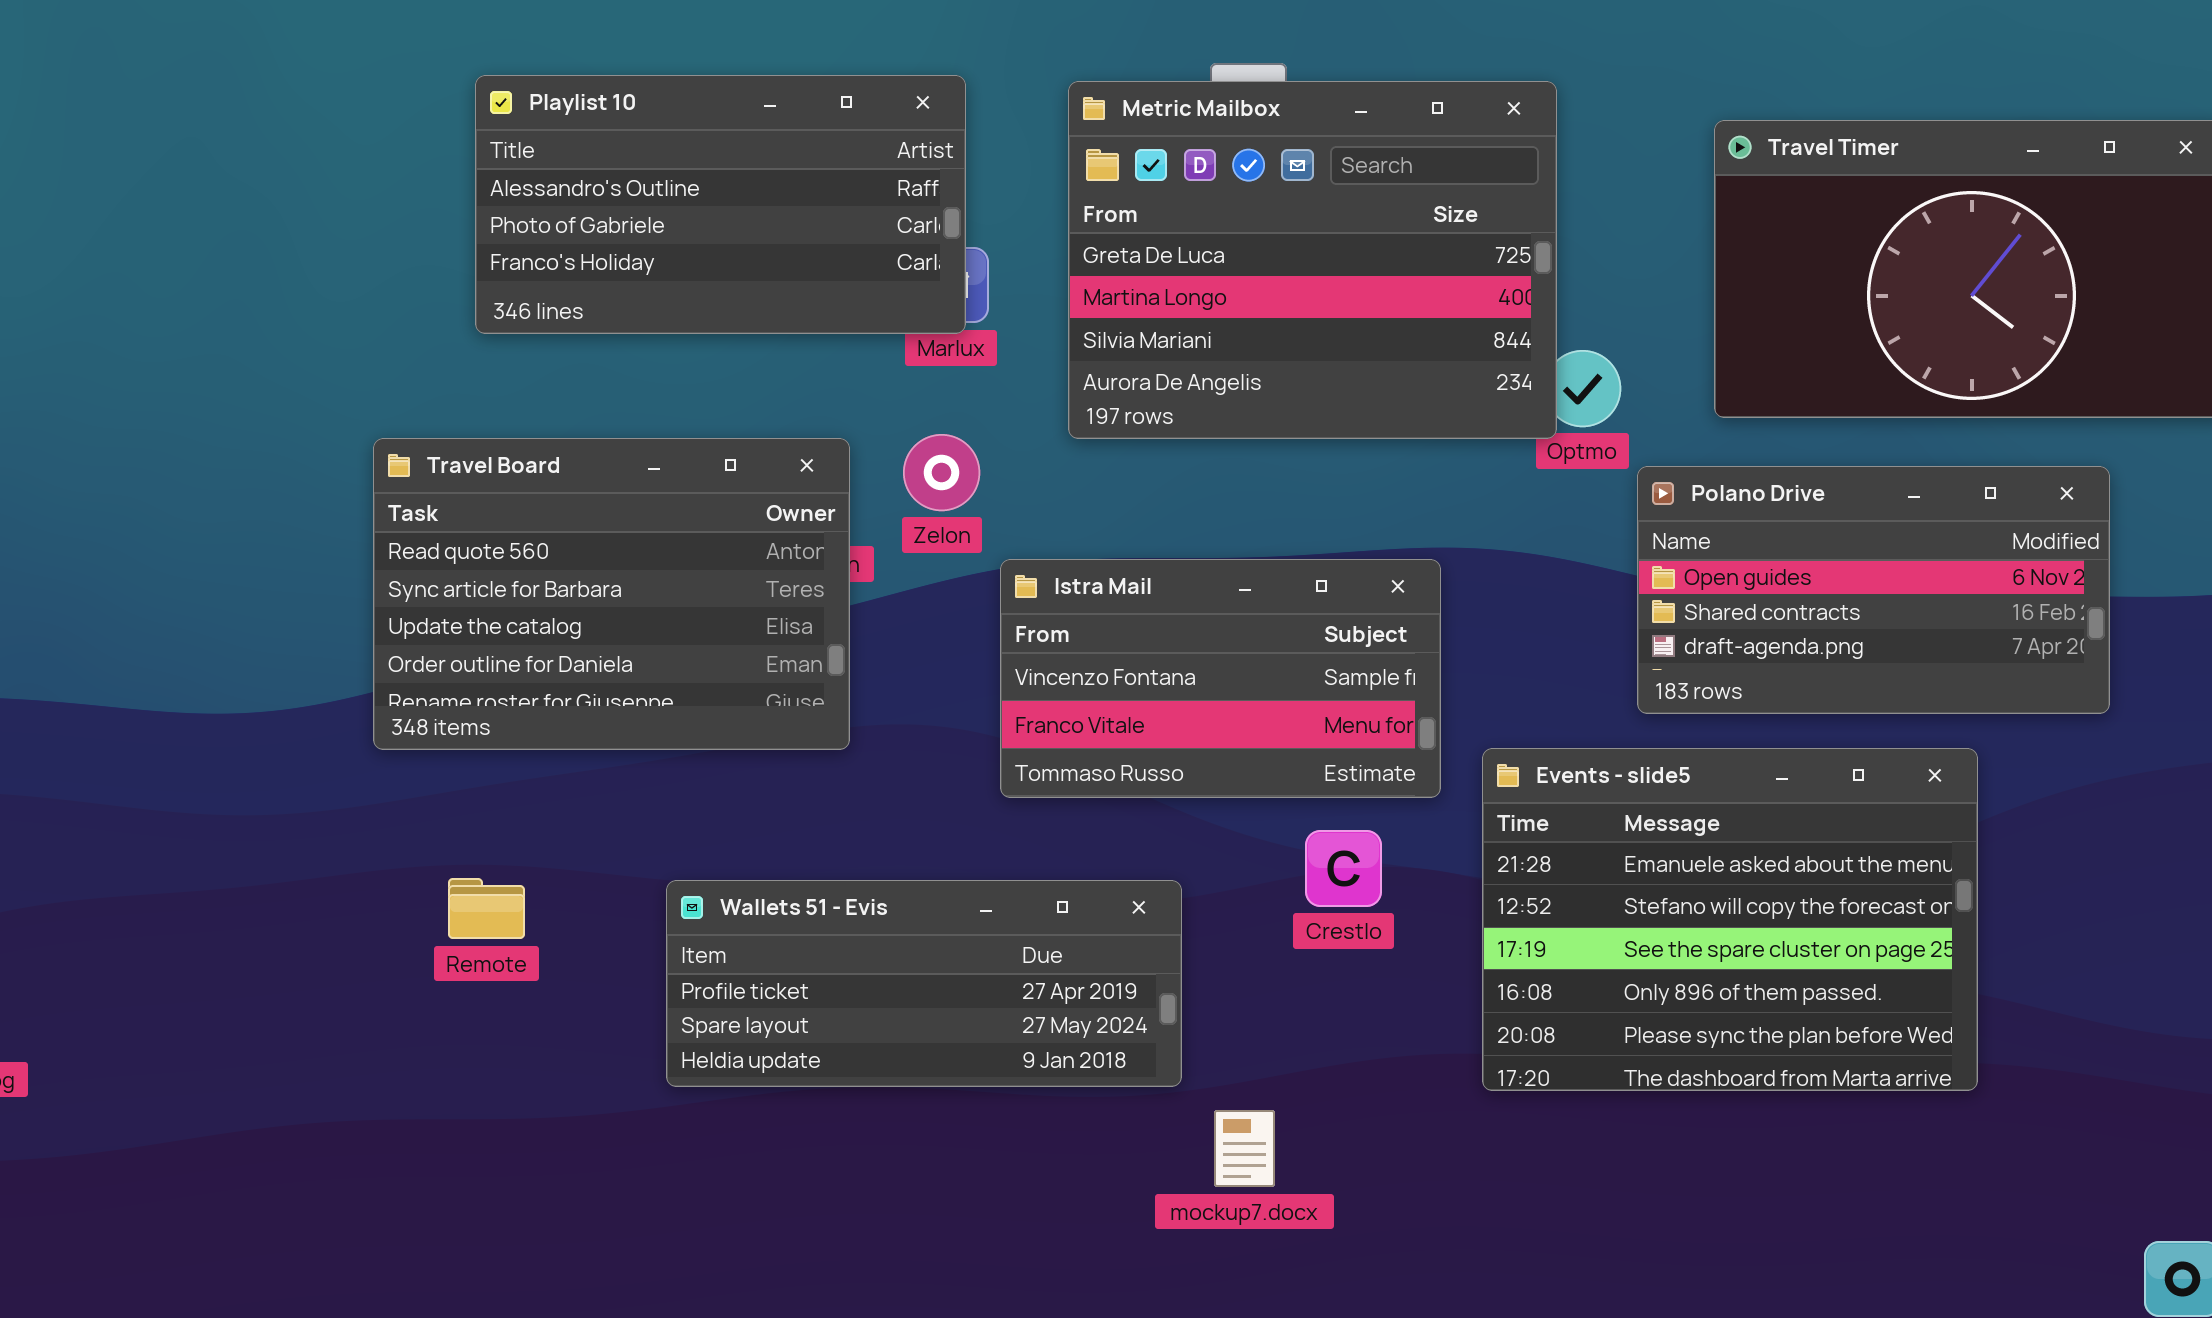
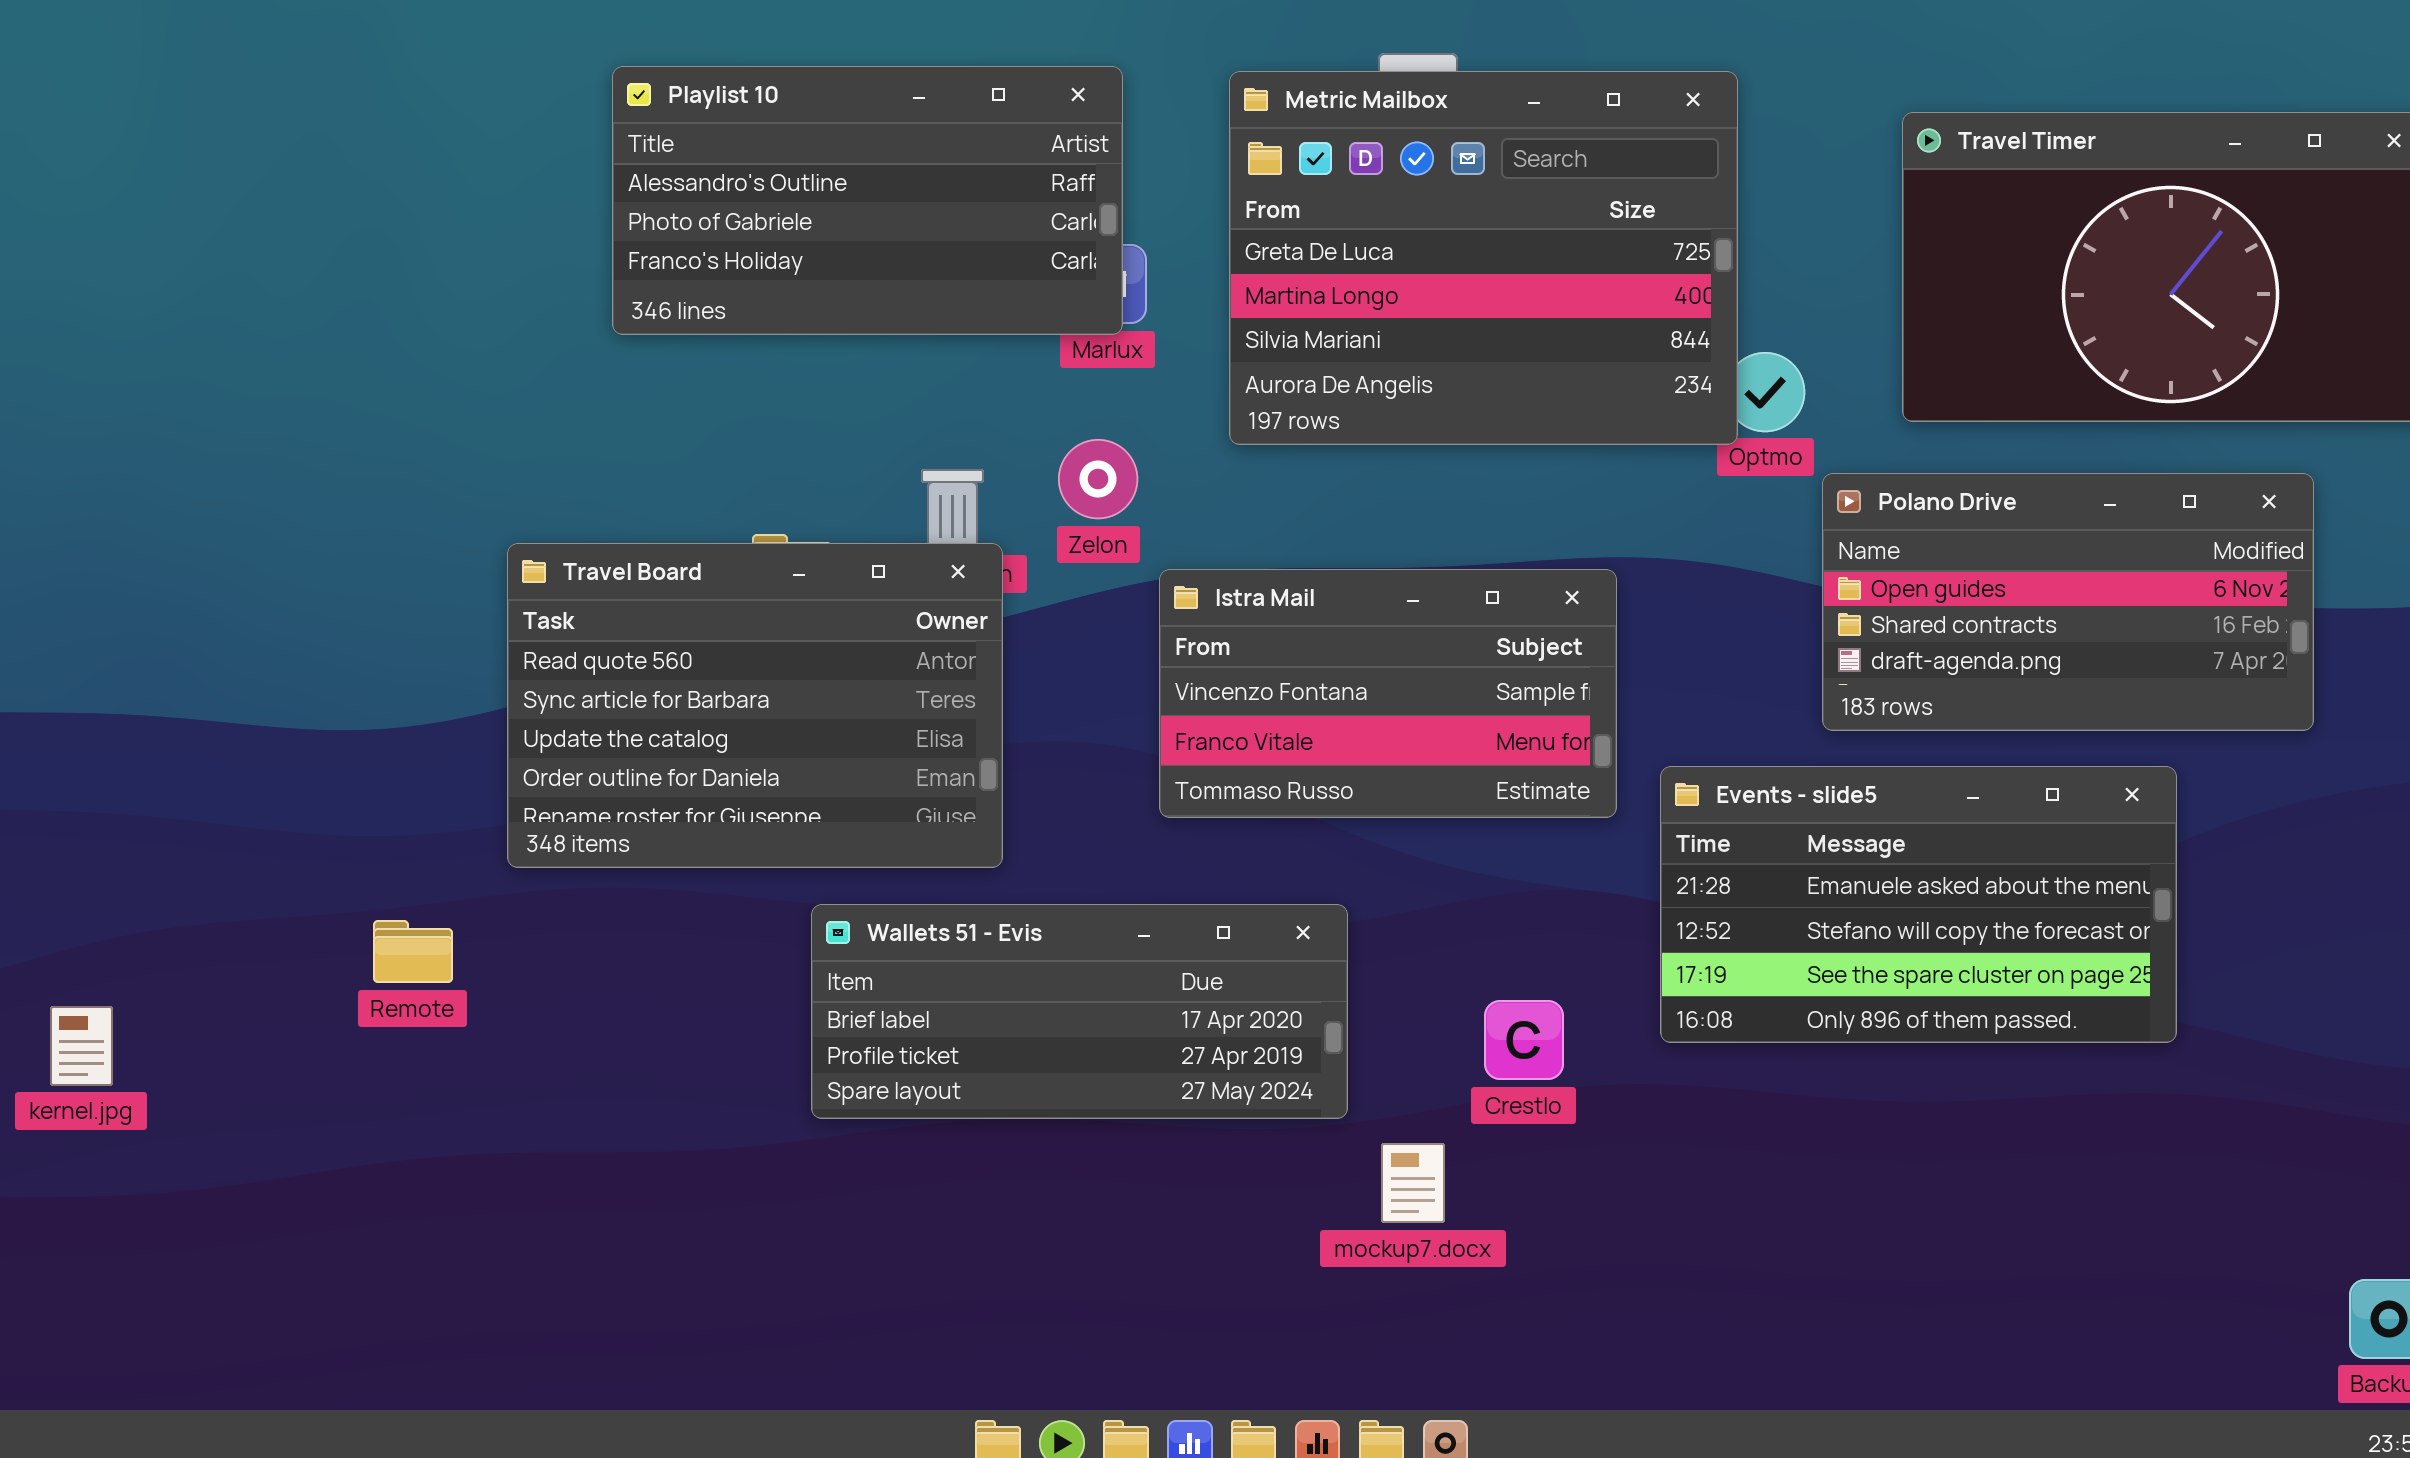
Travel Board: [373,438,850,750] -> [507,543,1003,868], moved
Events - slide5: [1482,748,1978,1091] -> [1660,766,2177,1043], resized
Crestlo: [1305,830,1382,907] -> [1484,1000,1564,1080], moved
Remote: [448,878,525,939] -> [373,920,453,983], moved
Wallets 51 - Evis: [666,880,1182,1087] -> [811,904,1348,1119], scrolled up 1 row

